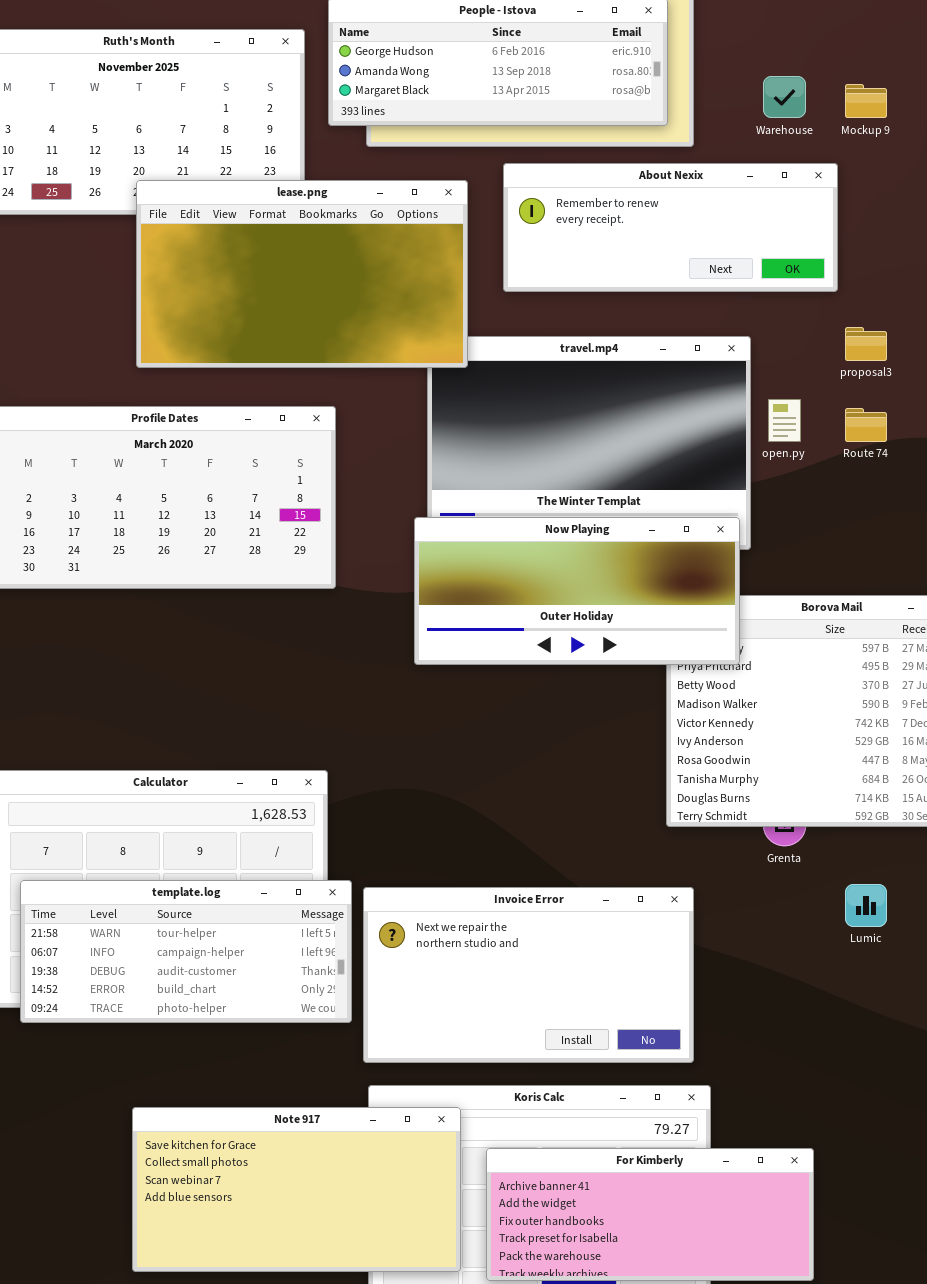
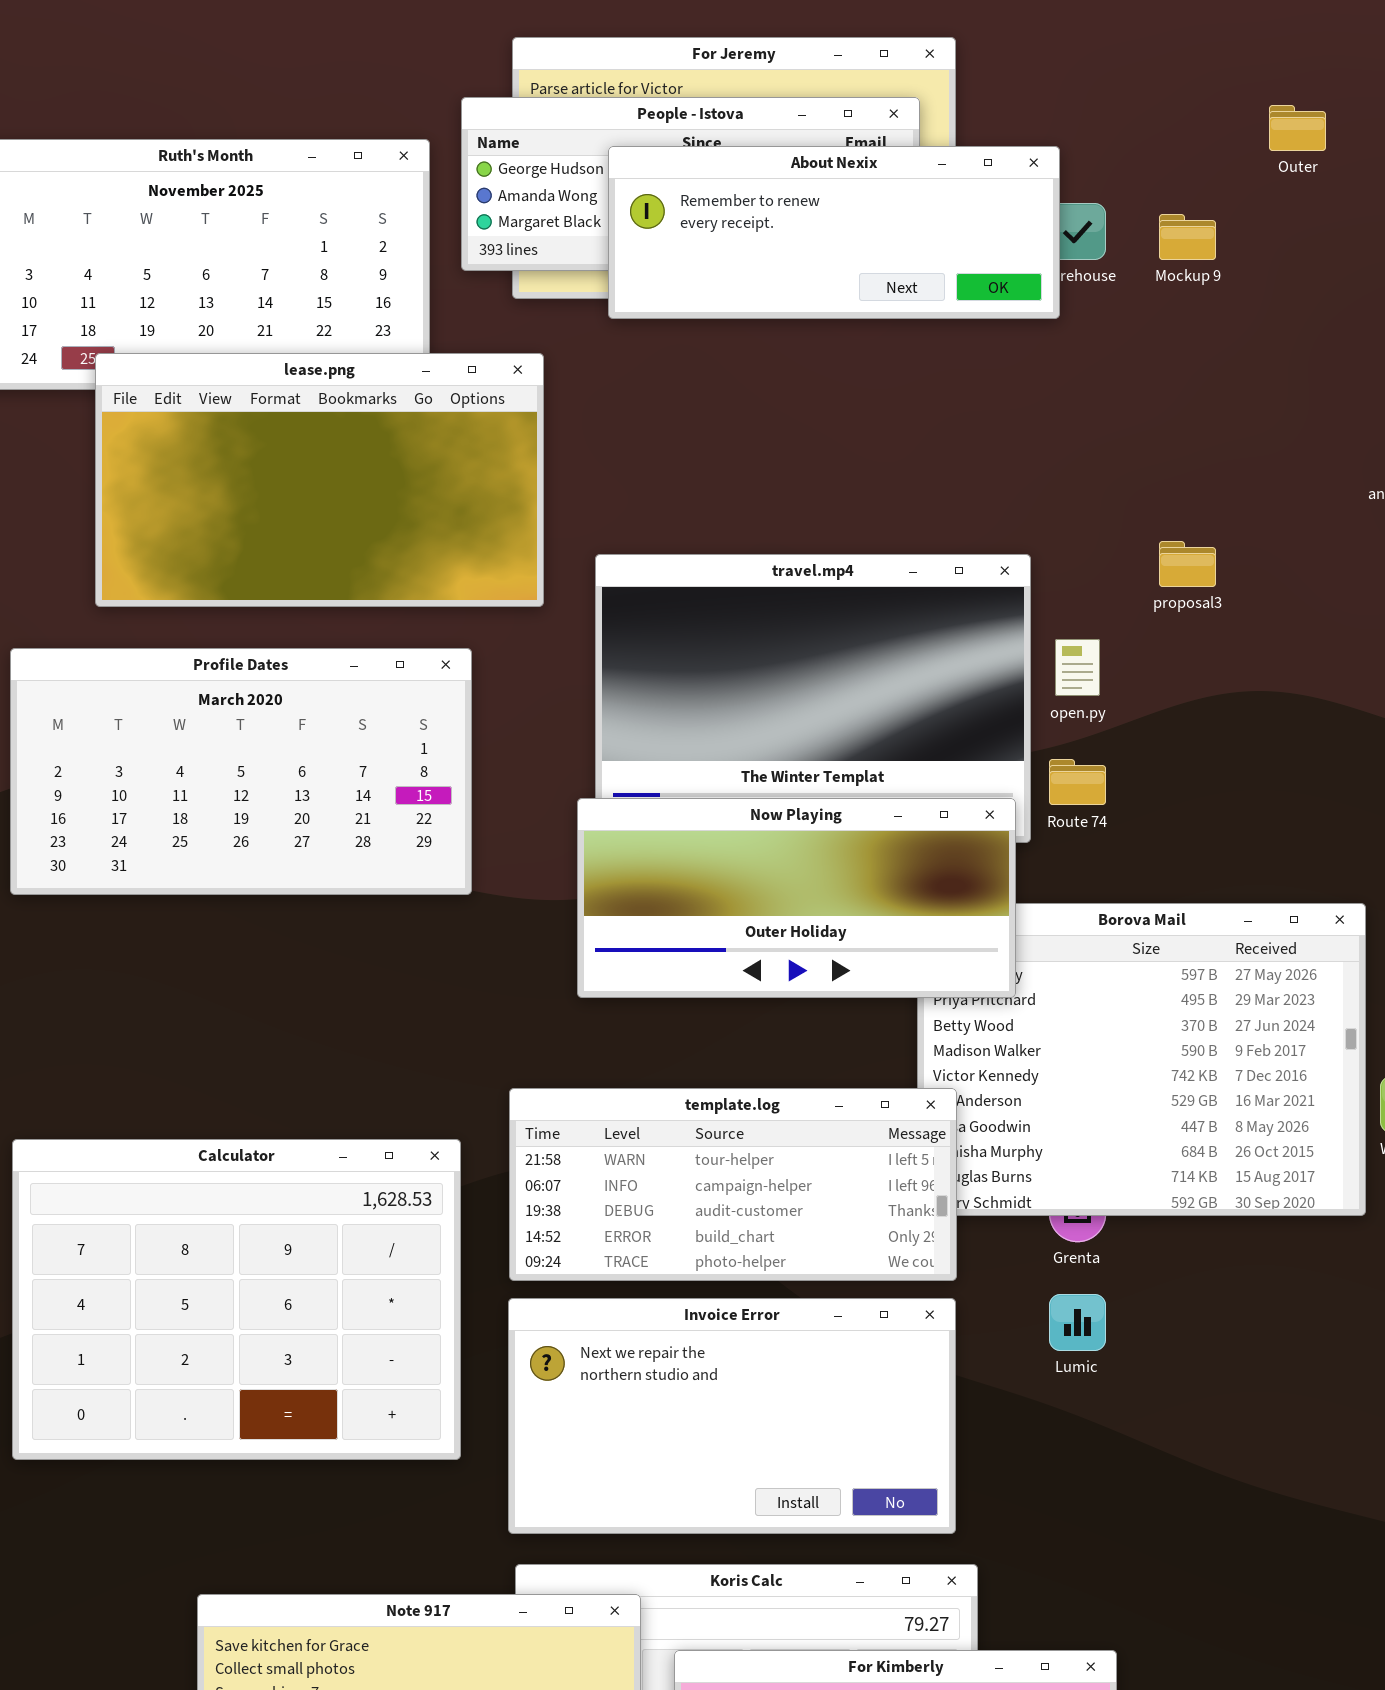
About Nexix: [503,163,838,292] -> [608,146,1060,319], moved
lease.png: [136,180,468,368] -> [95,353,544,607], moved
Route 74: [845,408,887,442] -> [1049,759,1106,805], moved
template.log: [20,880,352,1023] -> [509,1088,957,1281], moved
Lumic: [845,884,887,927] -> [1049,1294,1106,1351], moved

